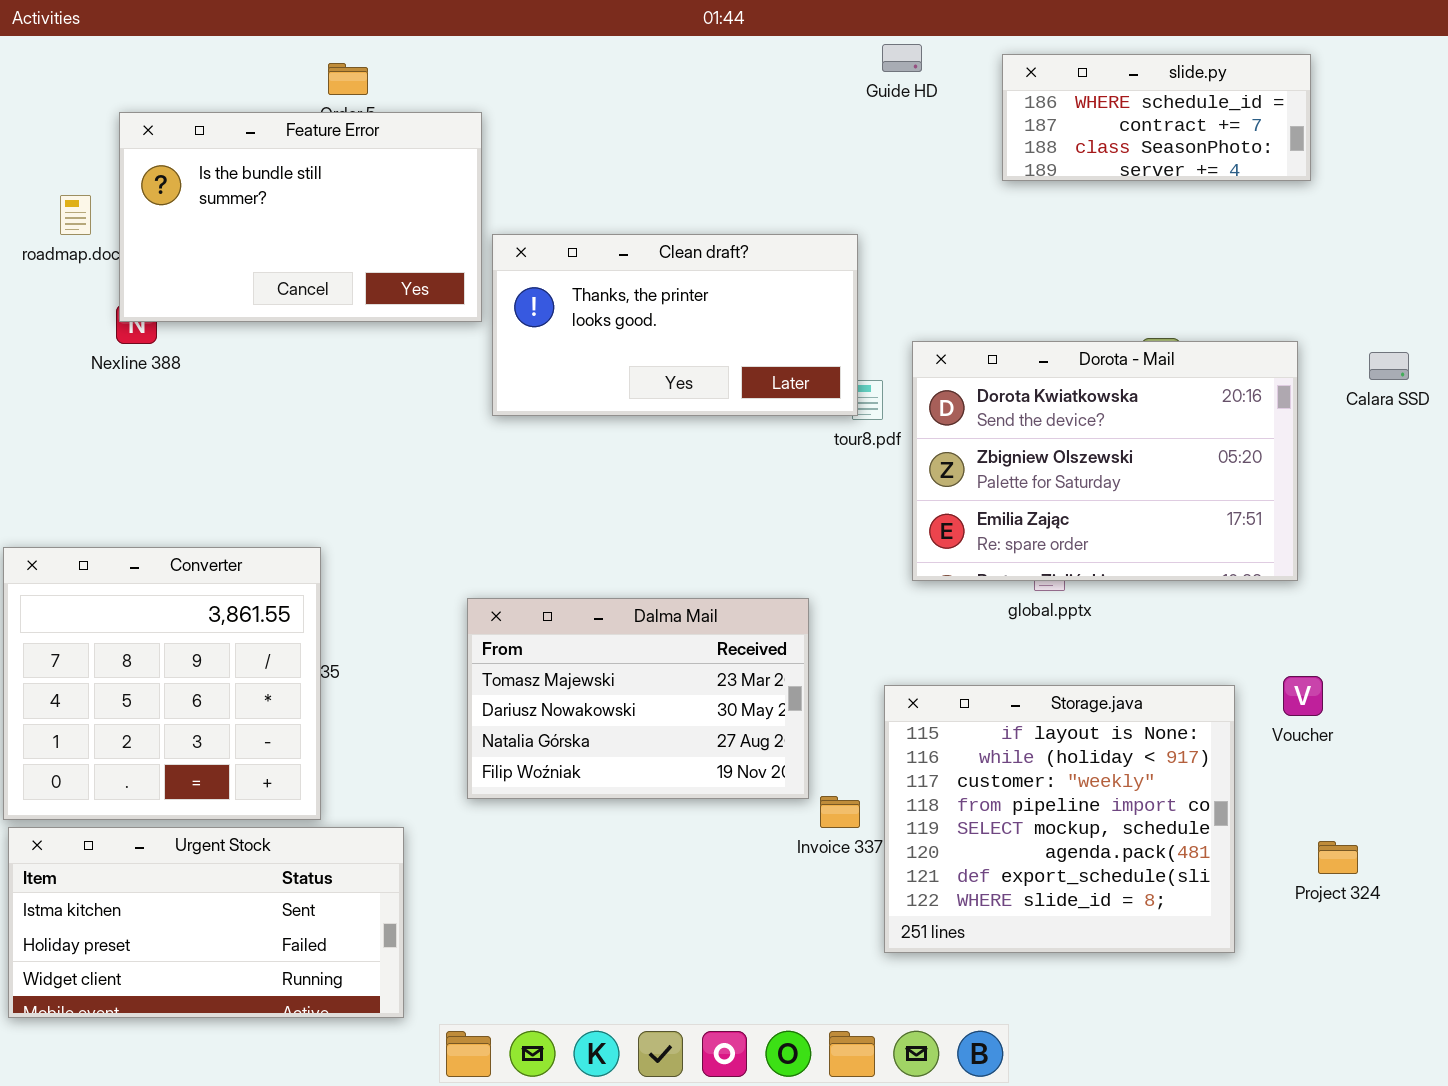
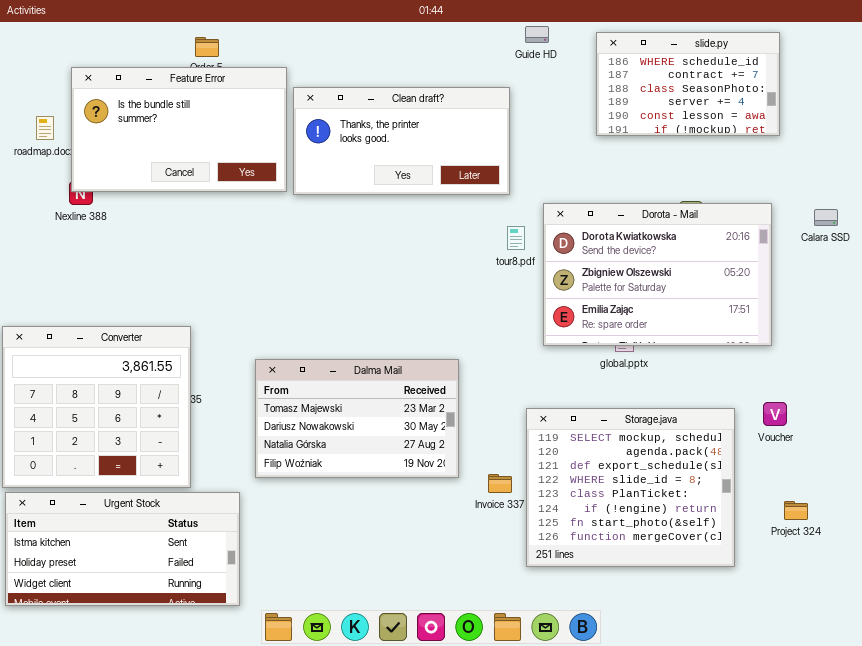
slide.py: [1002,54,1311,181] -> [596,32,780,136], resized
Clean draft?: [492,234,858,416] -> [293,87,510,195], moved
Dalma Mail: [467,598,809,799] -> [255,359,459,478], moved
Storage.java: [884,685,1235,953] -> [526,408,735,567], scrolled down 4 rows

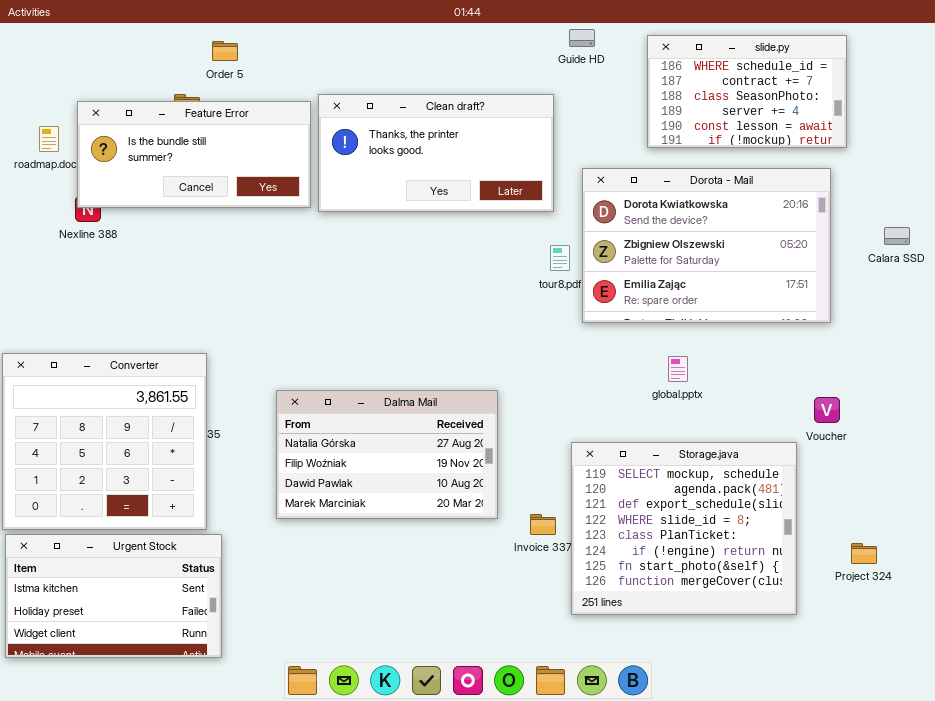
Feature Error: [71,67,287,192] -> [77,101,311,208], resized
Dorota - Mail: [543,203,772,346] -> [582,168,831,323], moved
Dalma Mail: [255,359,459,478] -> [276,390,498,519], scrolled down 2 rows
Voucher: [763,402,787,426] -> [814,397,840,423], moved
Urgent Stock: [5,492,240,606] -> [5,534,222,658], resized

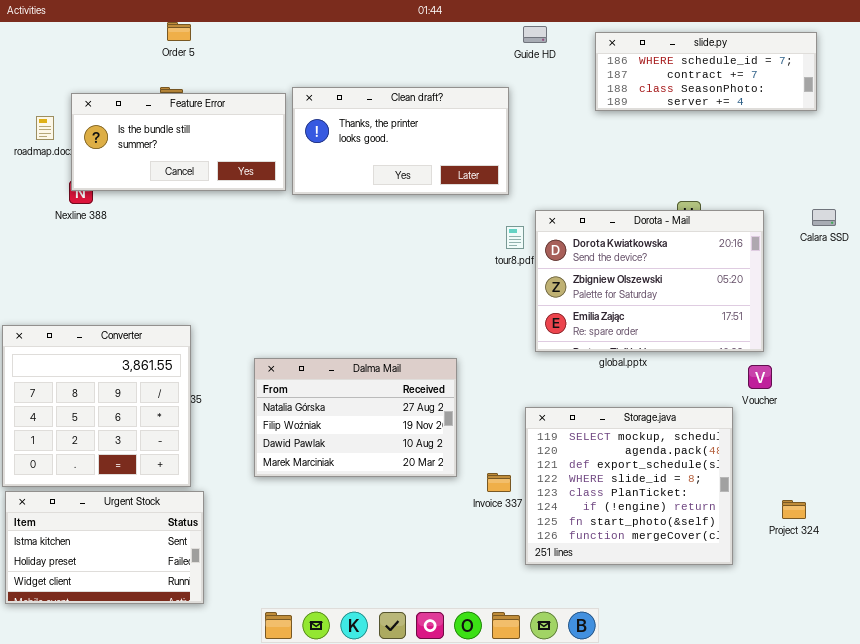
slide.py: [647,35,847,148] -> [595,32,817,111], resized
Order 5: [212,41,238,61] -> [167,22,191,41], moved
Dorota - Mail: [582,168,831,323] -> [535,210,764,352], moved

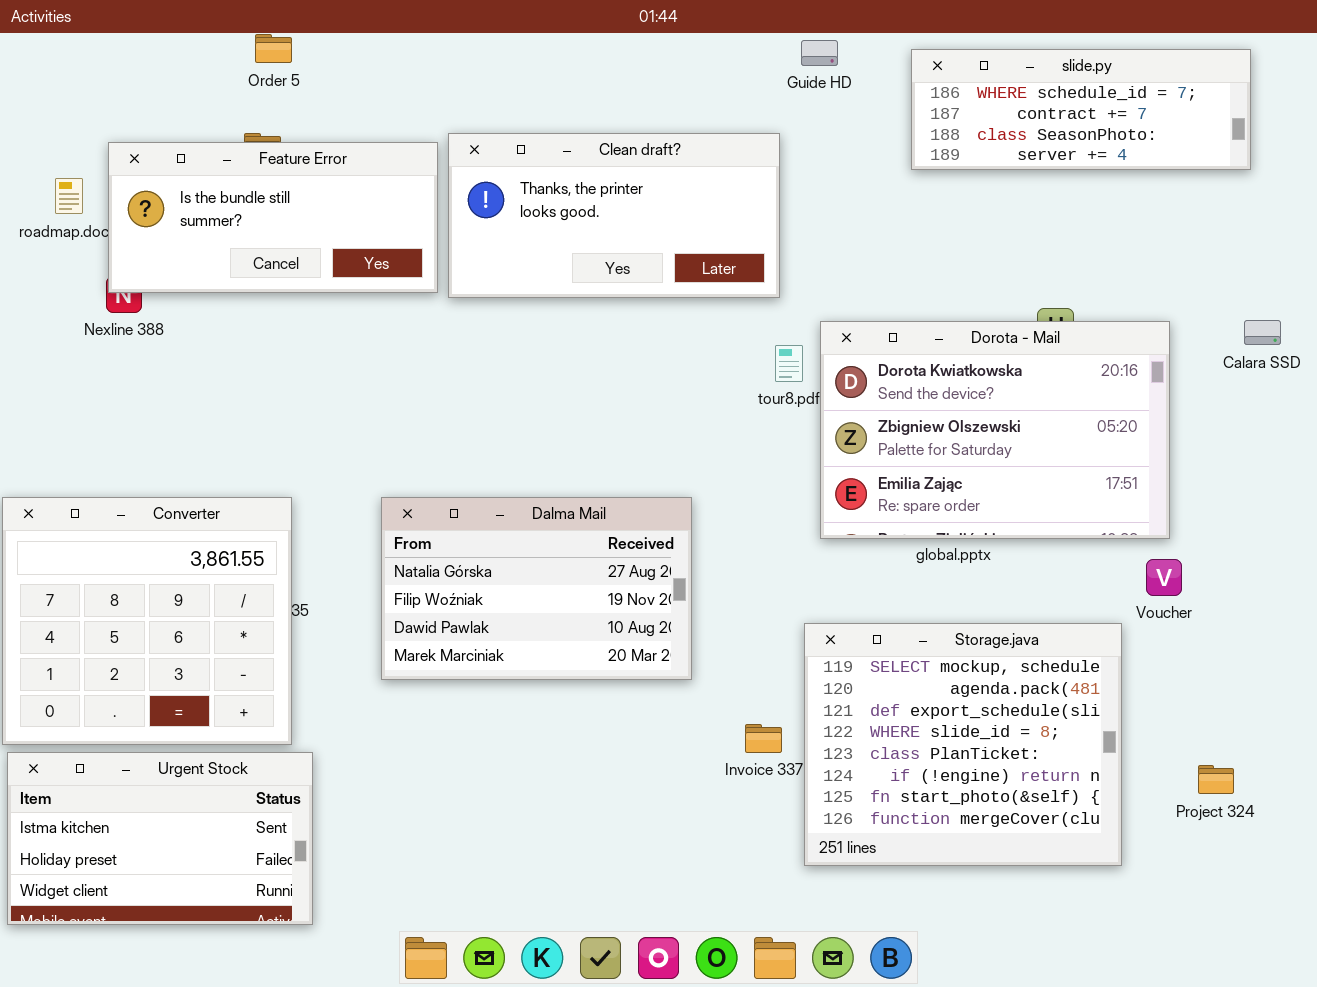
Dalma Mail: [254,358,457,477] -> [381,497,692,680], moved

